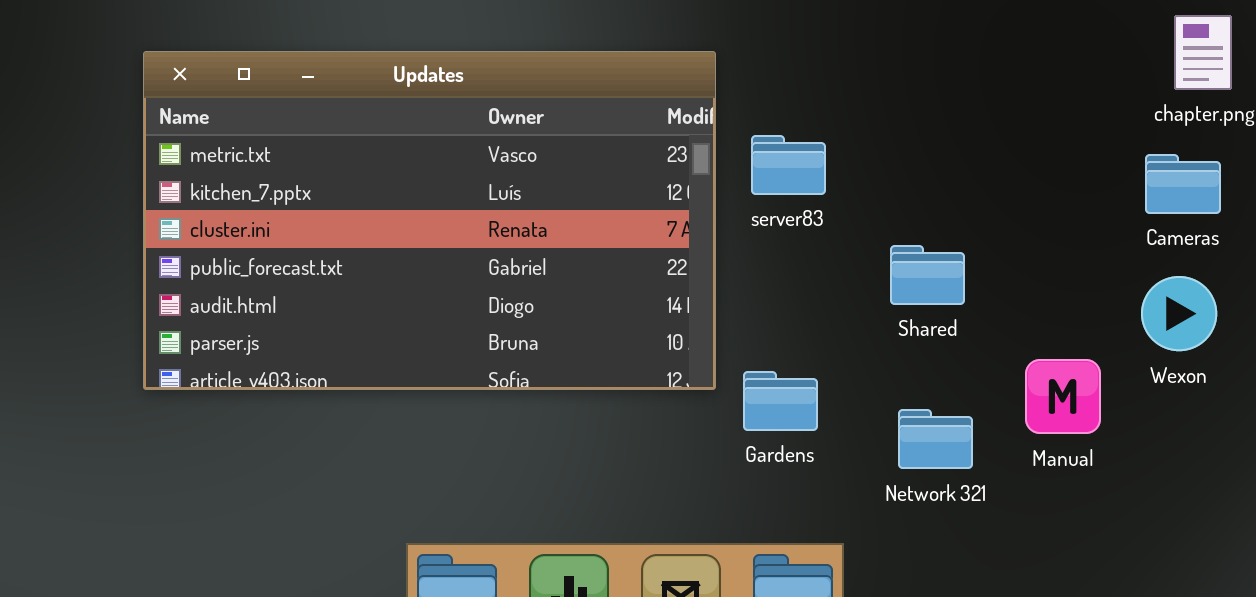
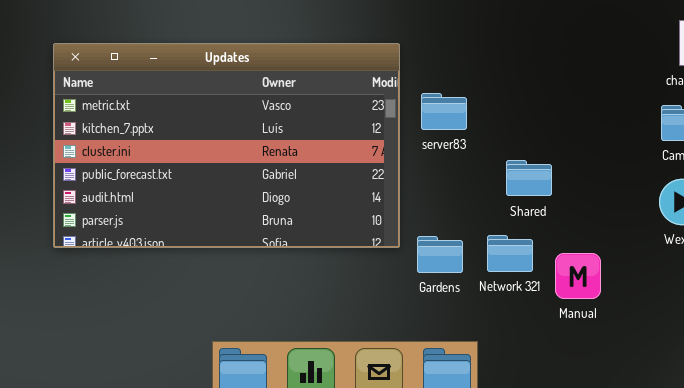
Manual: [1025,359,1101,434] -> [555,253,601,299], moved
Network 321: [898,409,973,469] -> [487,235,533,272], moved

